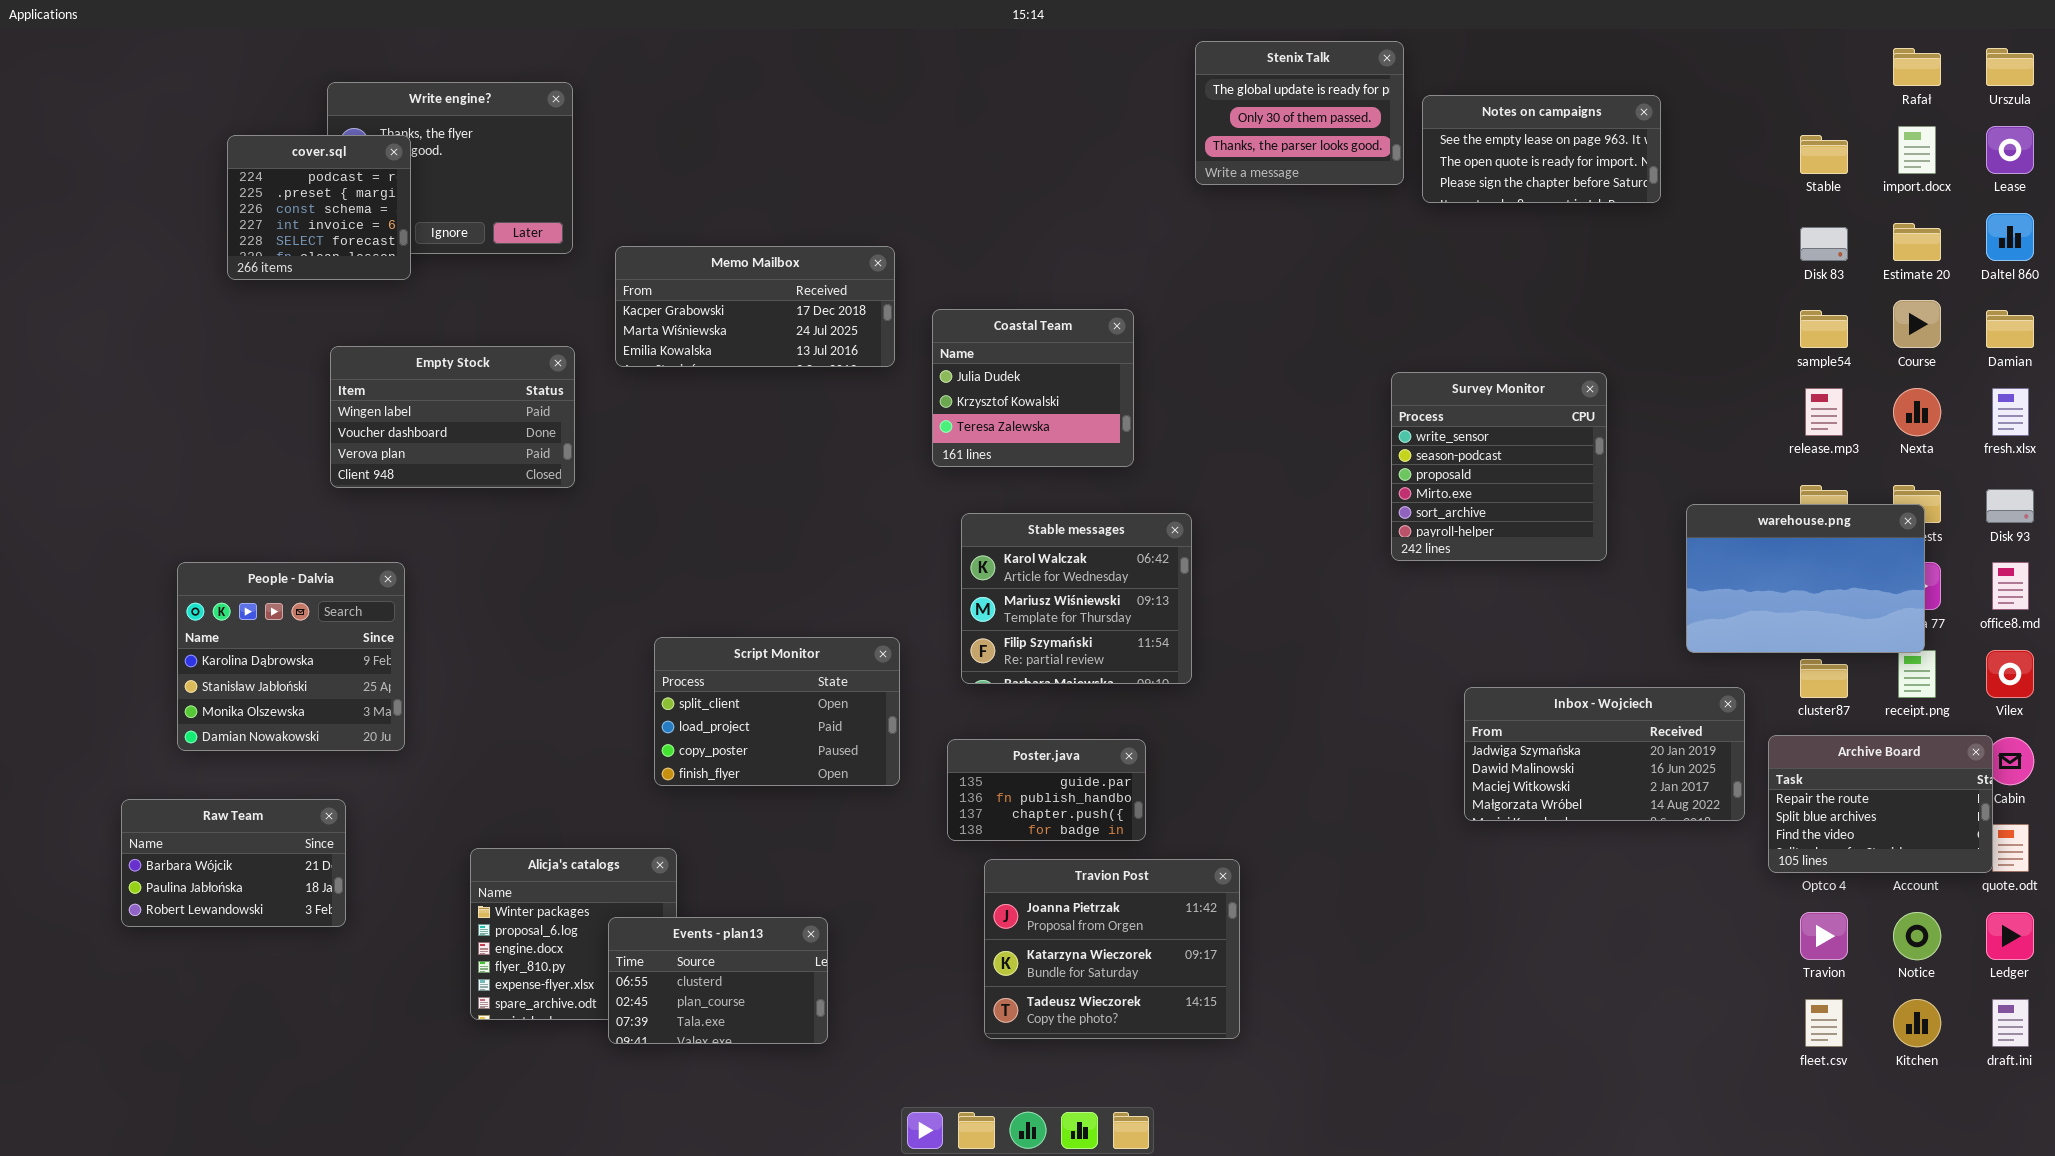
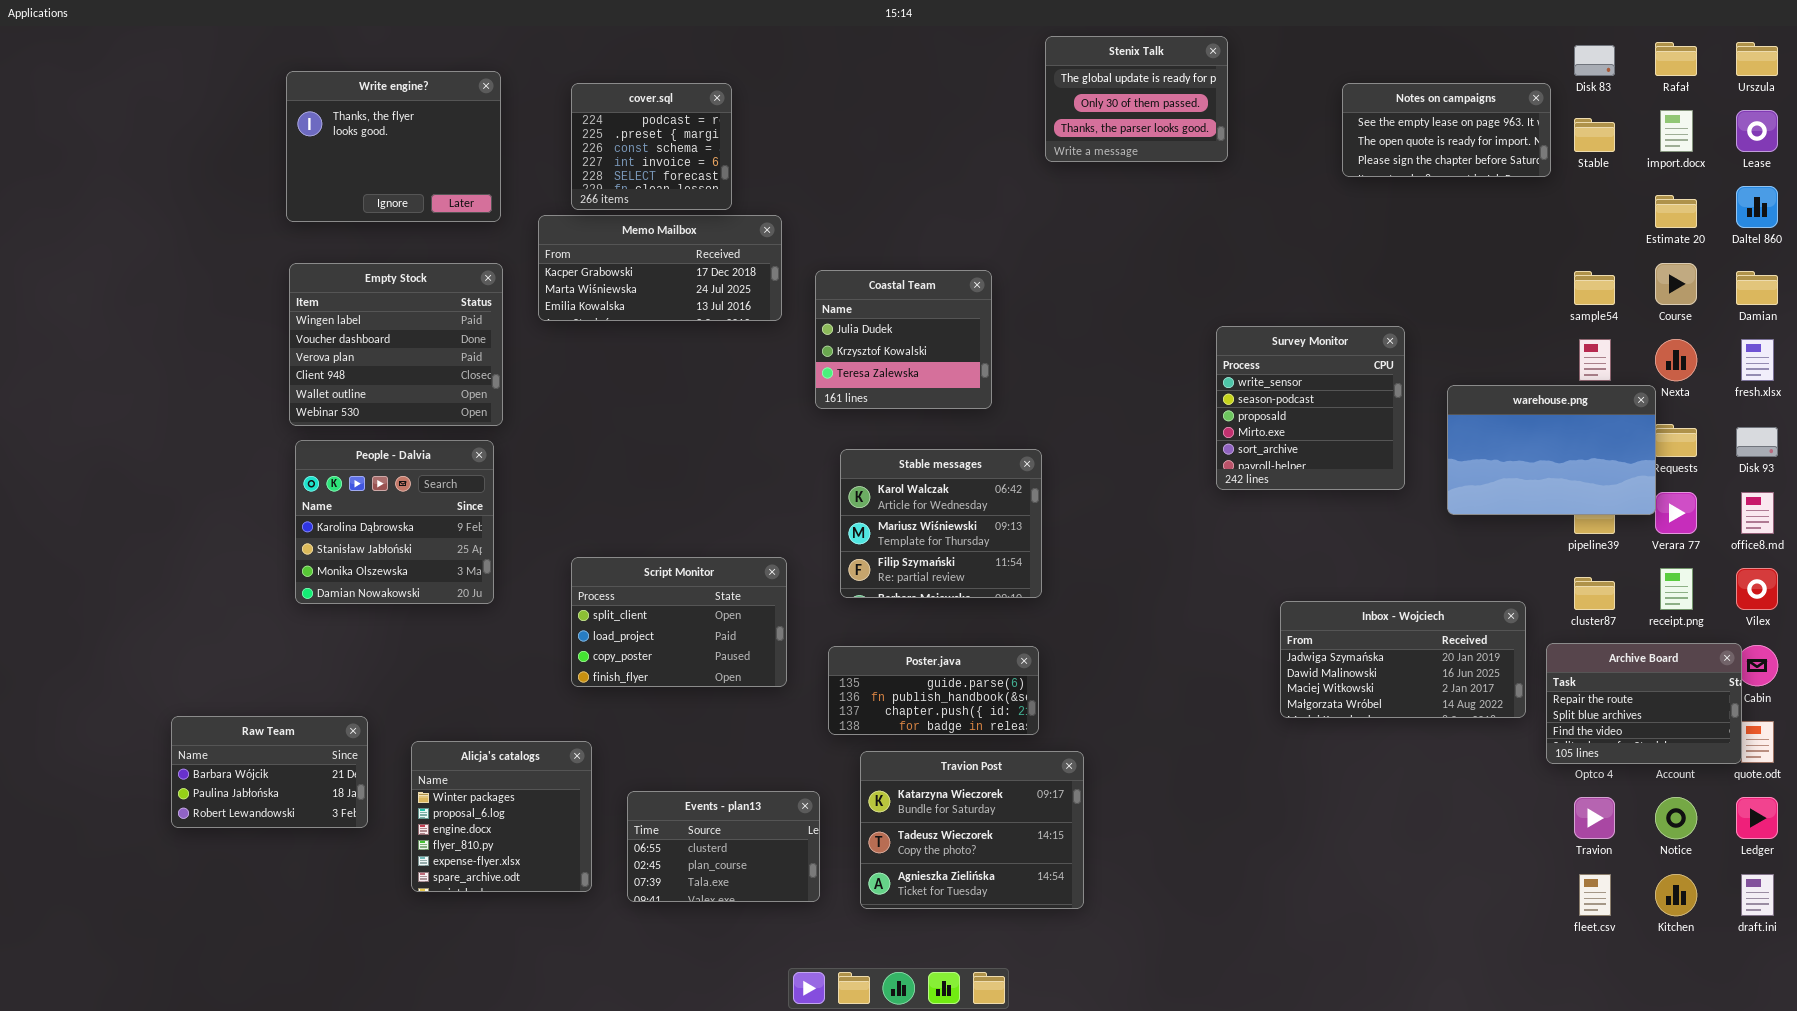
Notes on campaigns: [1422,95,1661,203] -> [1342,83,1551,177], moved
cover.sql: [227,135,411,280] -> [571,83,732,210], moved
Disk 83: [1800,227,1848,261] -> [1574,45,1615,76], moved
Empty Stock: [330,346,575,488] -> [289,263,503,426], resized
warehouse.png: [1686,504,1925,653] -> [1447,385,1656,515], moved
People - Dalvia: [177,562,405,751] -> [295,440,494,604], moved
Poster.java: [947,739,1146,841] -> [828,646,1039,735], resized
Raw Team: [121,799,346,927] -> [171,716,368,828], moved
Travion Post: [984,859,1240,1039] -> [860,751,1084,909], scrolled down 1 row
Events - plan13: [608,917,828,1044] -> [627,791,820,902], moved

